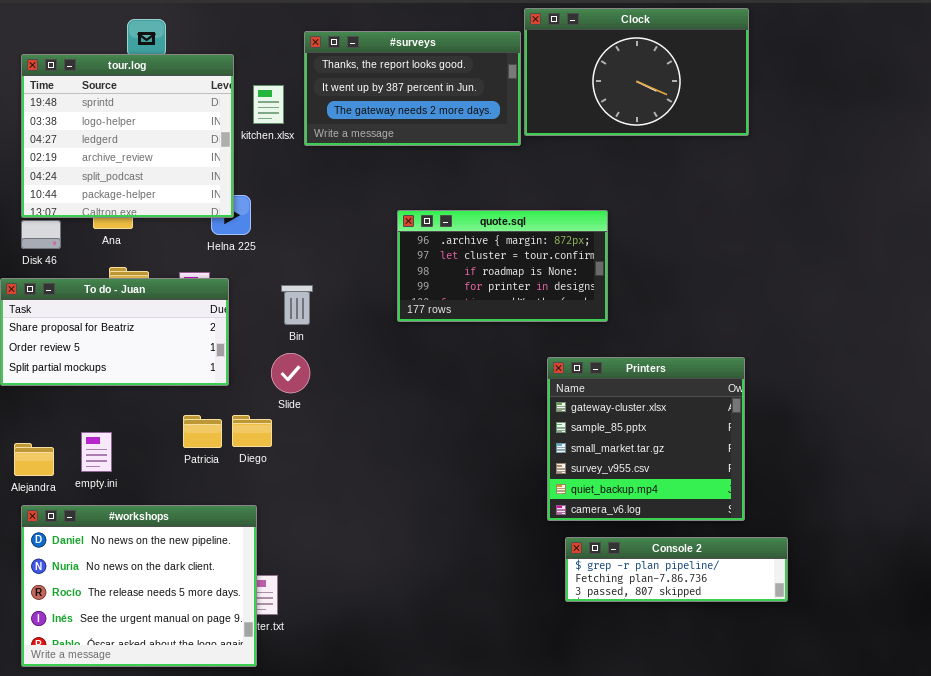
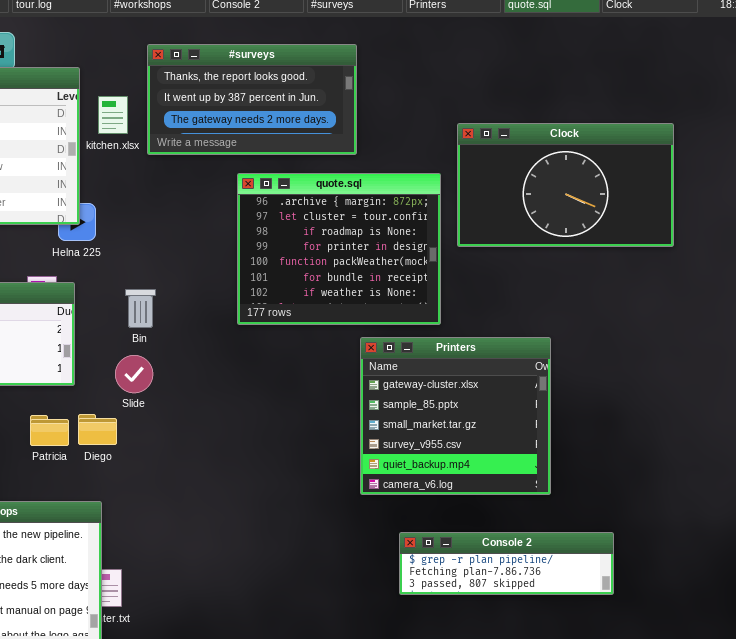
Clock: [524,8,749,136] -> [457,123,674,247], moved
quote.sql: [397,210,608,322] -> [237,173,441,325], resized
Printers: [547,357,745,521] -> [360,337,551,495], moved

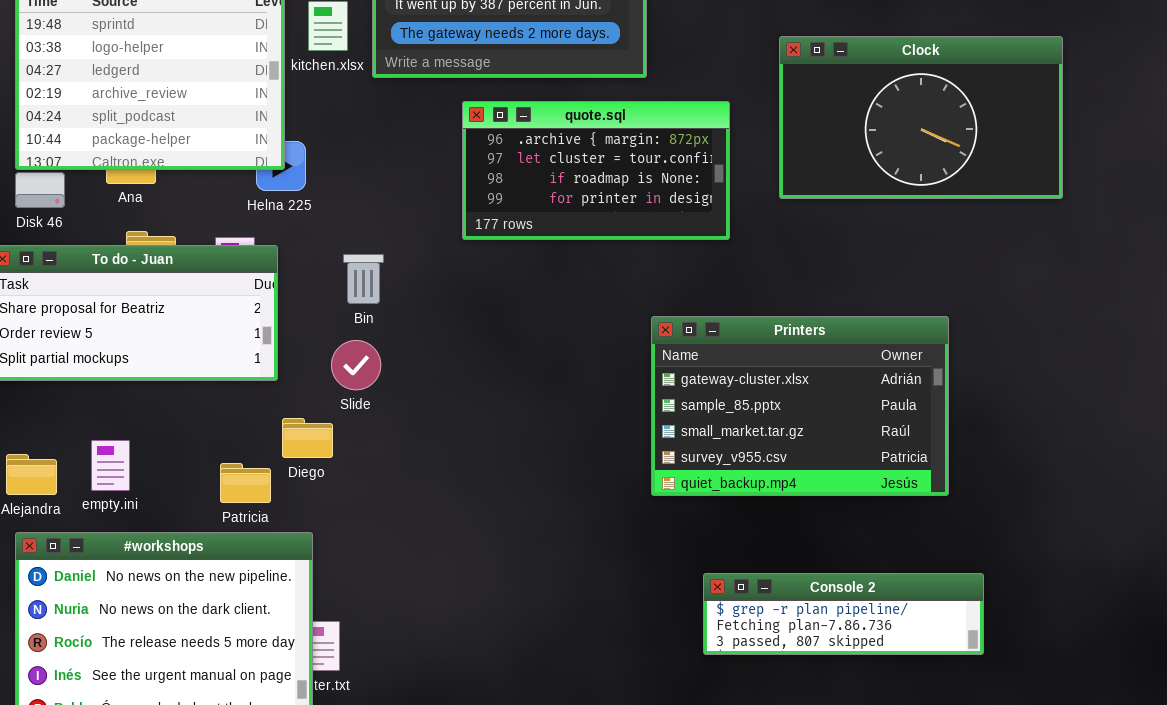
quote.sql: [237,173,441,325] -> [462,101,730,240], moved, resized
Printers: [360,337,551,495] -> [651,316,949,496], resized
Patricia: [30,415,69,446] -> [220,463,271,503], moved

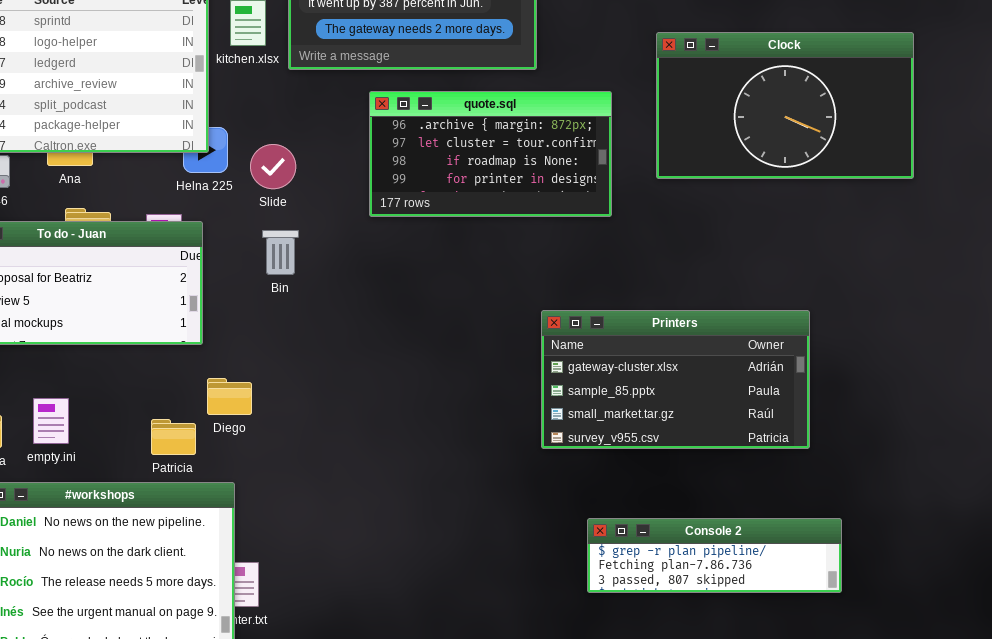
Printers: [651,316,949,496] -> [541,310,810,449], resized
Slide: [331,340,381,390] -> [250,144,296,189], moved

